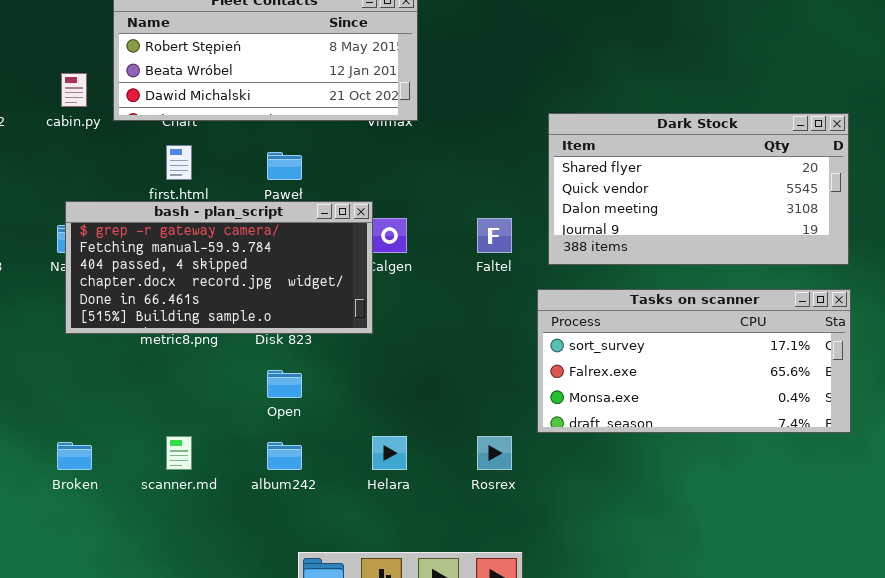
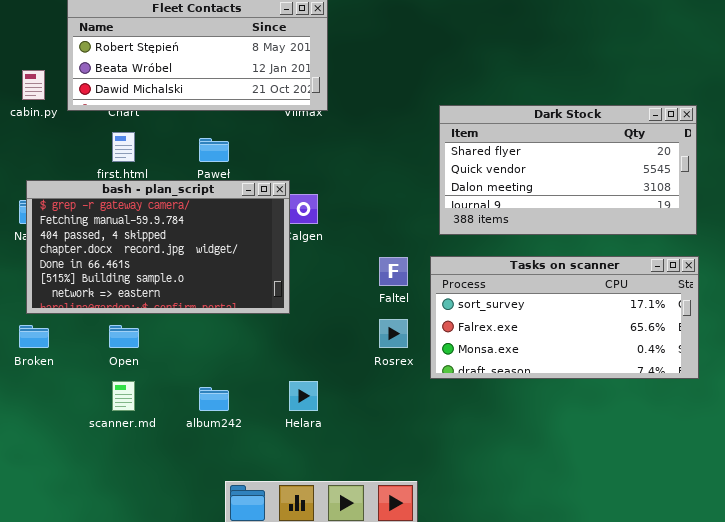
bash - plan_script: [65,201,373,334] -> [26,180,290,314], resized
Faltel: [477,218,512,253] -> [379,257,408,286], moved
Open: [267,370,302,398] -> [109,325,139,348], moved
Rosrex: [477,436,512,470] -> [379,319,408,348], moved
Broken: [57,442,92,470] -> [19,325,49,348], moved

